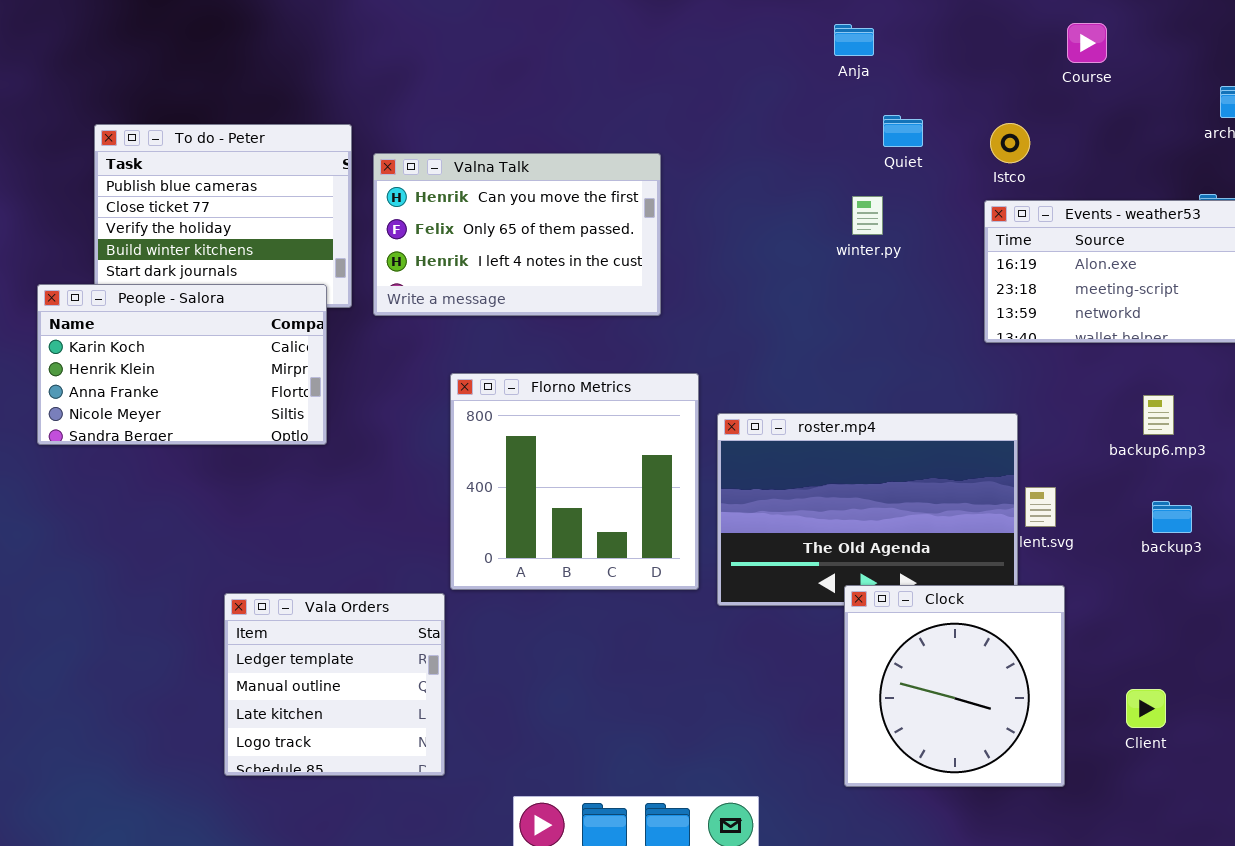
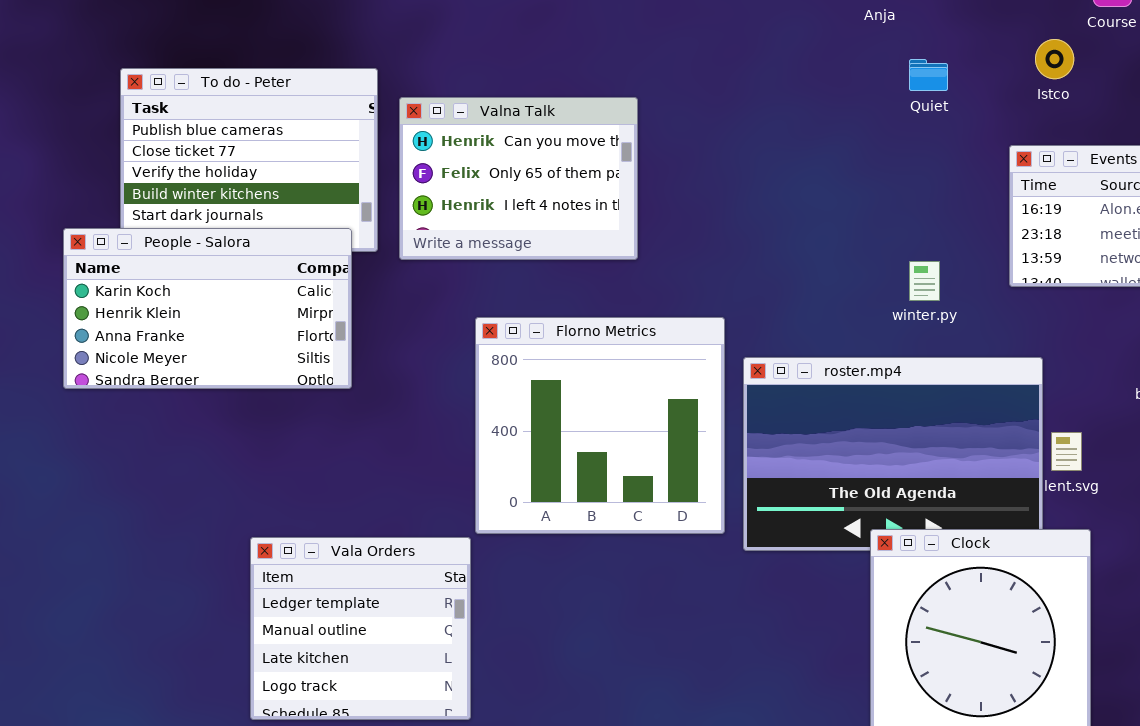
Istco: [990,123,1030,163] -> [1035,39,1074,79], moved
Valna Talk: [373,153,661,316] -> [399,97,638,260], resized
winter.py: [852,196,883,235] -> [909,261,940,301], moved

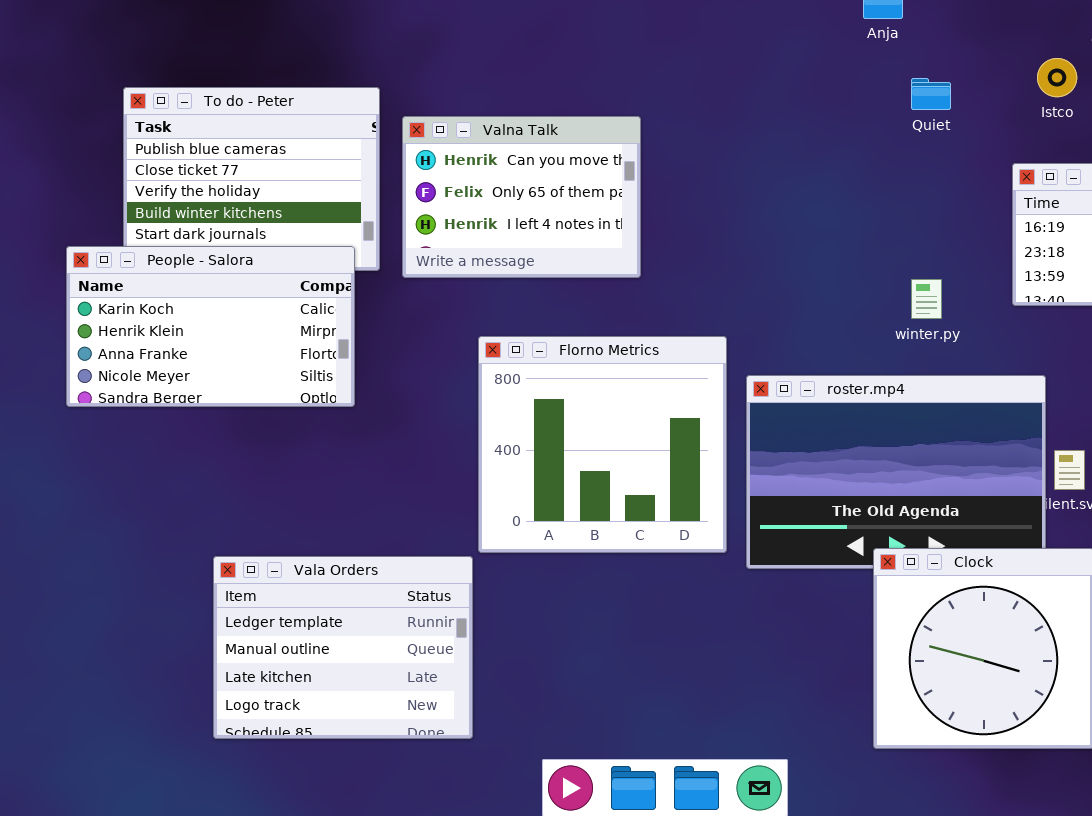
Vala Orders: [250,537,471,720] -> [213,556,473,739], resized

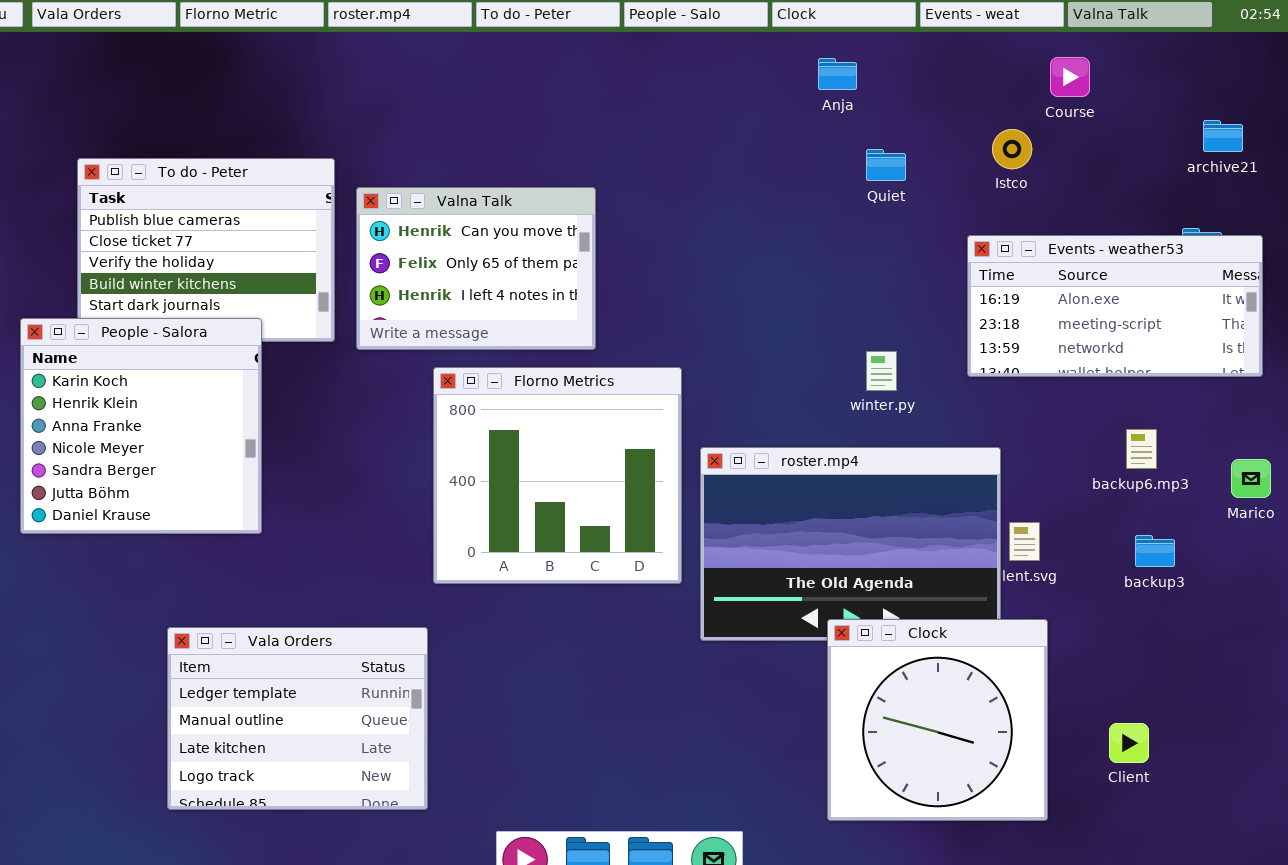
People - Salora: [66,246,355,407] -> [20,318,262,534], resized
Florno Metrics: [478,336,727,553] -> [433,367,682,584], moved

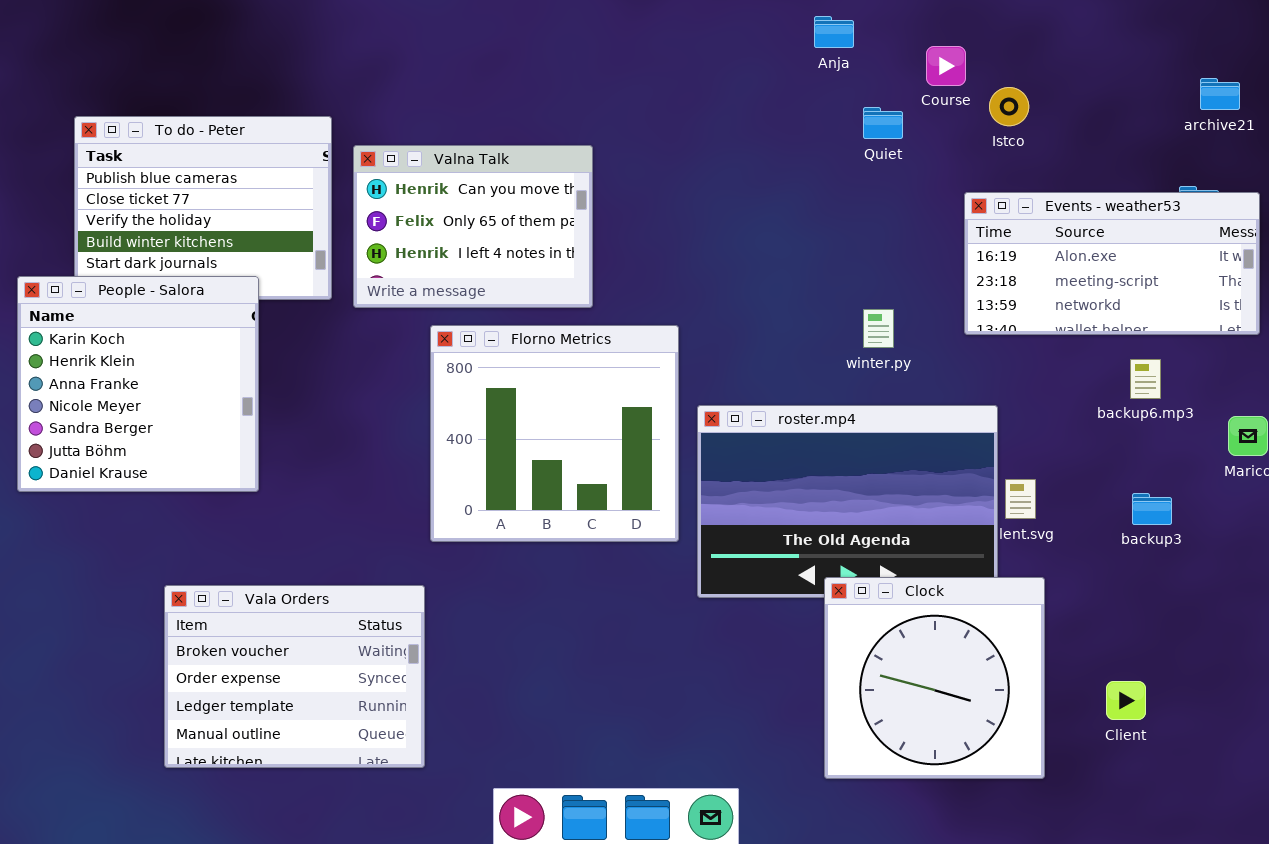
Course: [1050,57,1090,97] -> [926,46,966,86], moved
backup6.mp3: [1126,429,1157,469] -> [1130,359,1161,399], moved
Vala Orders: [167,627,428,810] -> [164,585,425,768], scrolled up 2 rows

